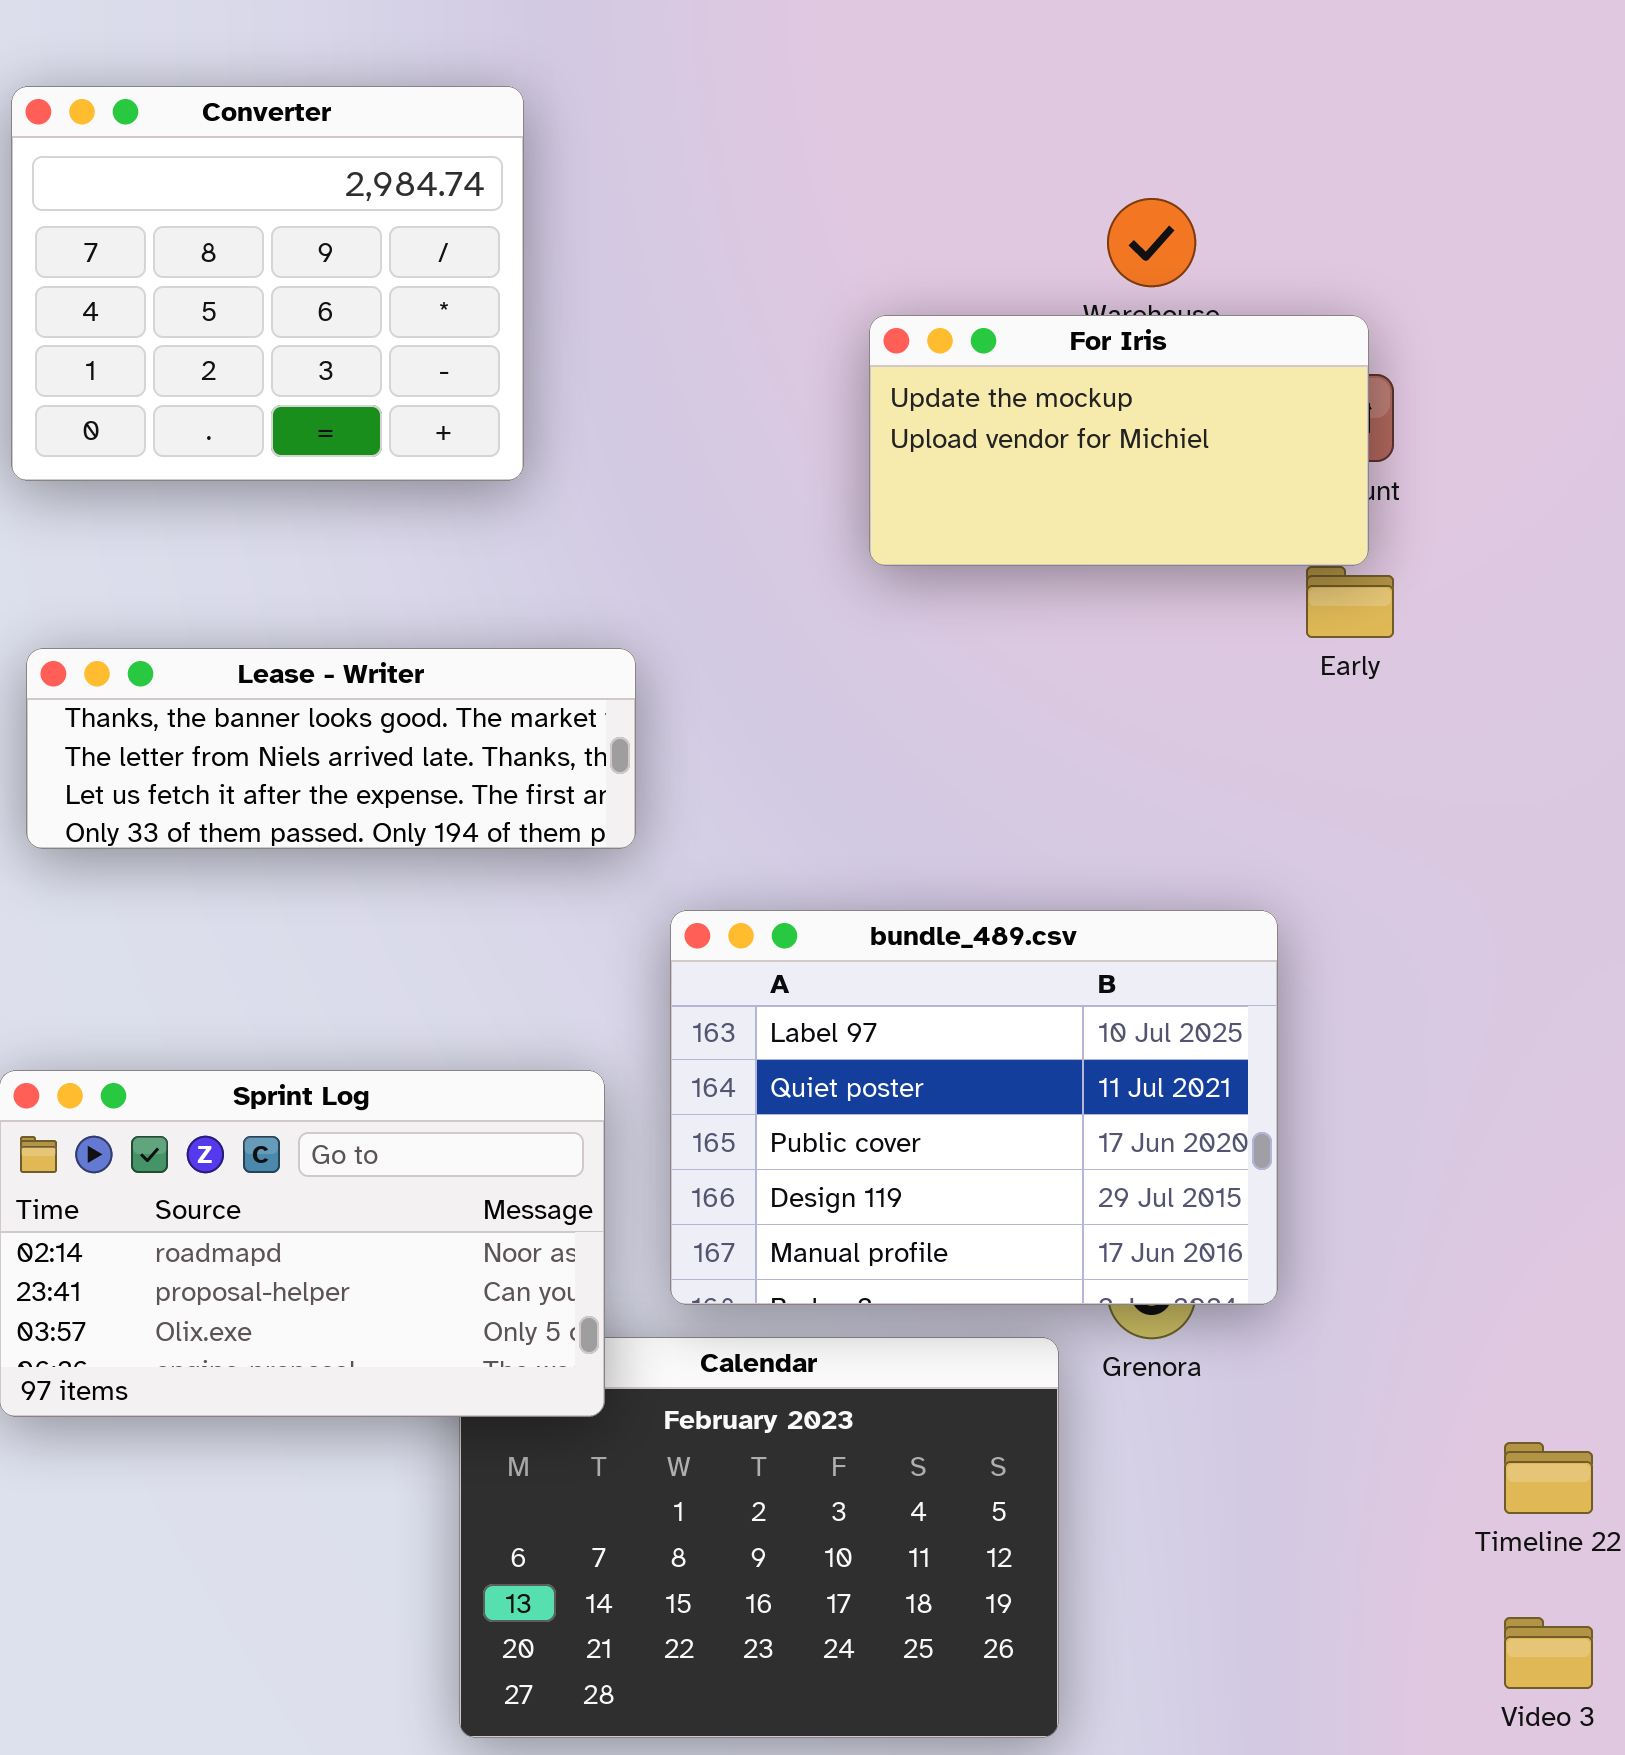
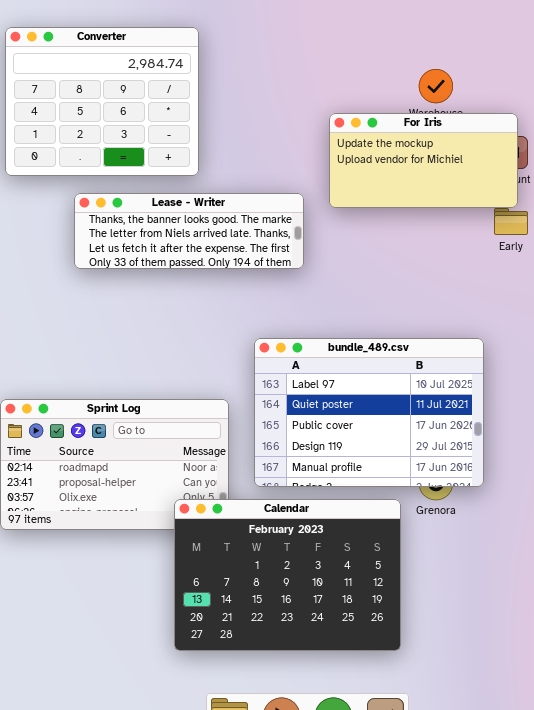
Lease - Writer: [26,648,636,849] -> [74,193,304,269], moved
Calendar: [459,1337,1059,1738] -> [174,499,401,651], raised

